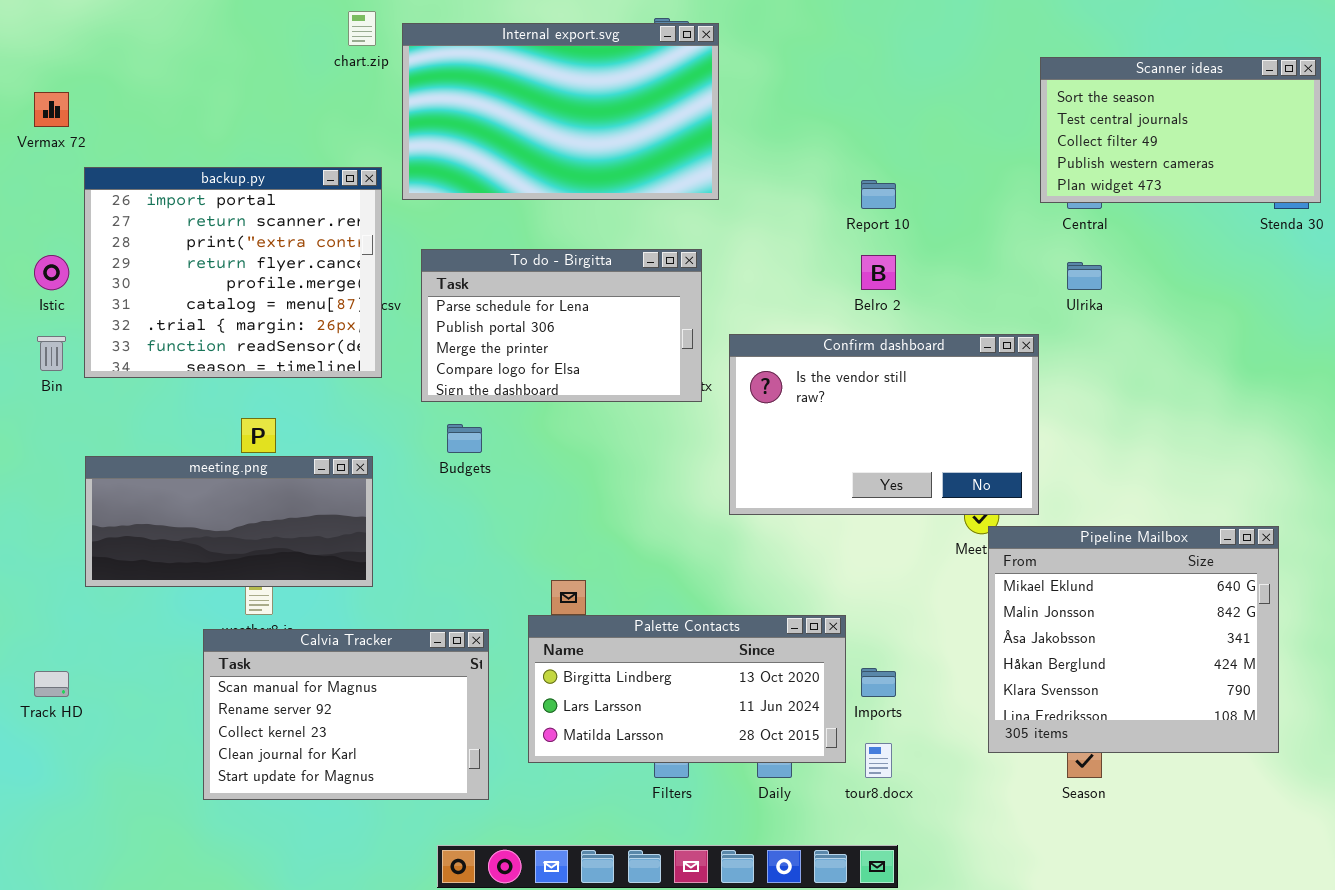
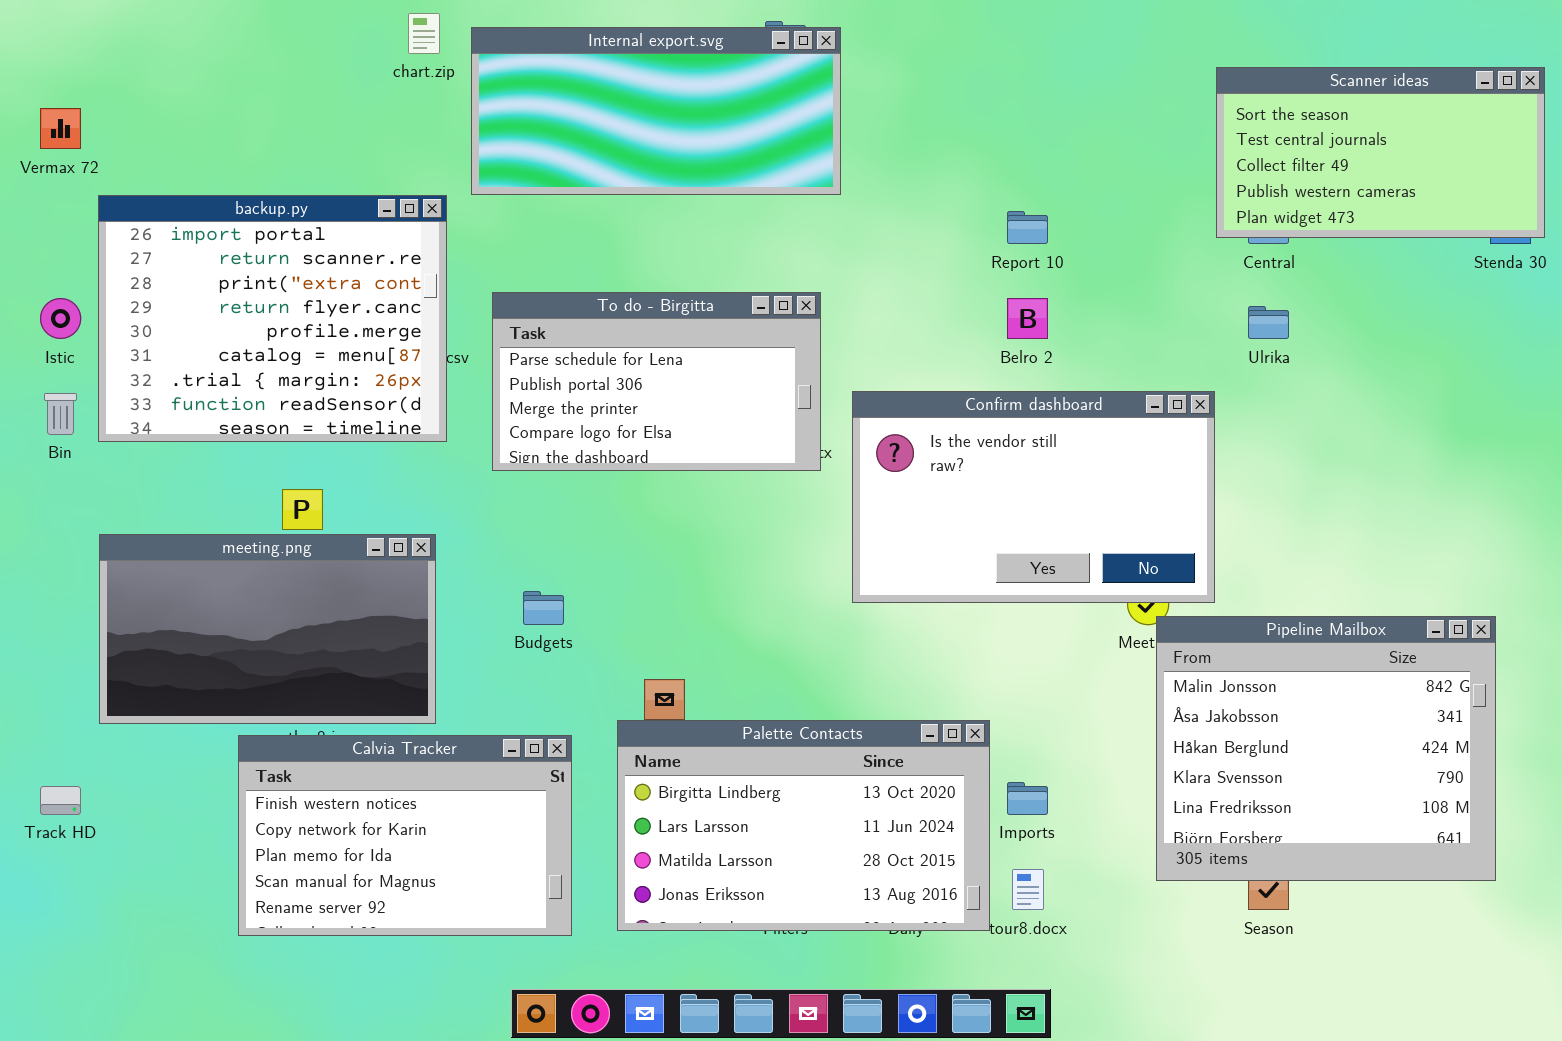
Internal export.svg: [402,23,719,200] -> [471,27,841,195], resized
Budgets: [447,424,482,453] -> [523,591,564,625], moved
meeting.png: [85,456,373,587] -> [99,534,436,724], resized
Pipeline Mailbox: [988,526,1279,753] -> [1156,616,1496,881], scrolled down 1 row
Palette Contacts: [528,615,846,763] -> [617,720,990,931], resized
Calvia Tracker: [203,629,489,800] -> [238,735,572,936], scrolled up 3 rows

